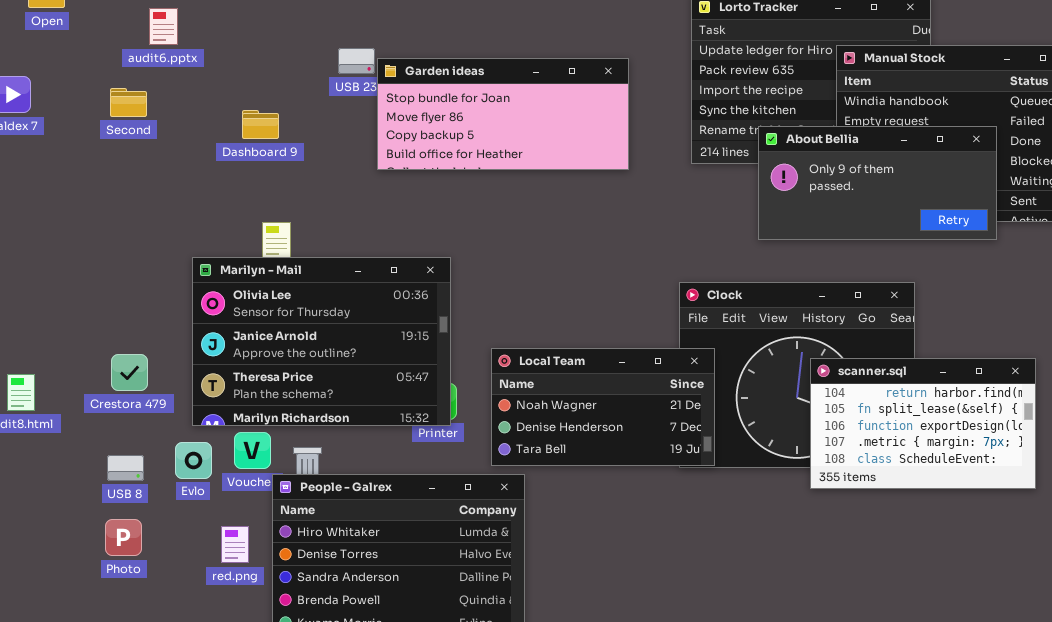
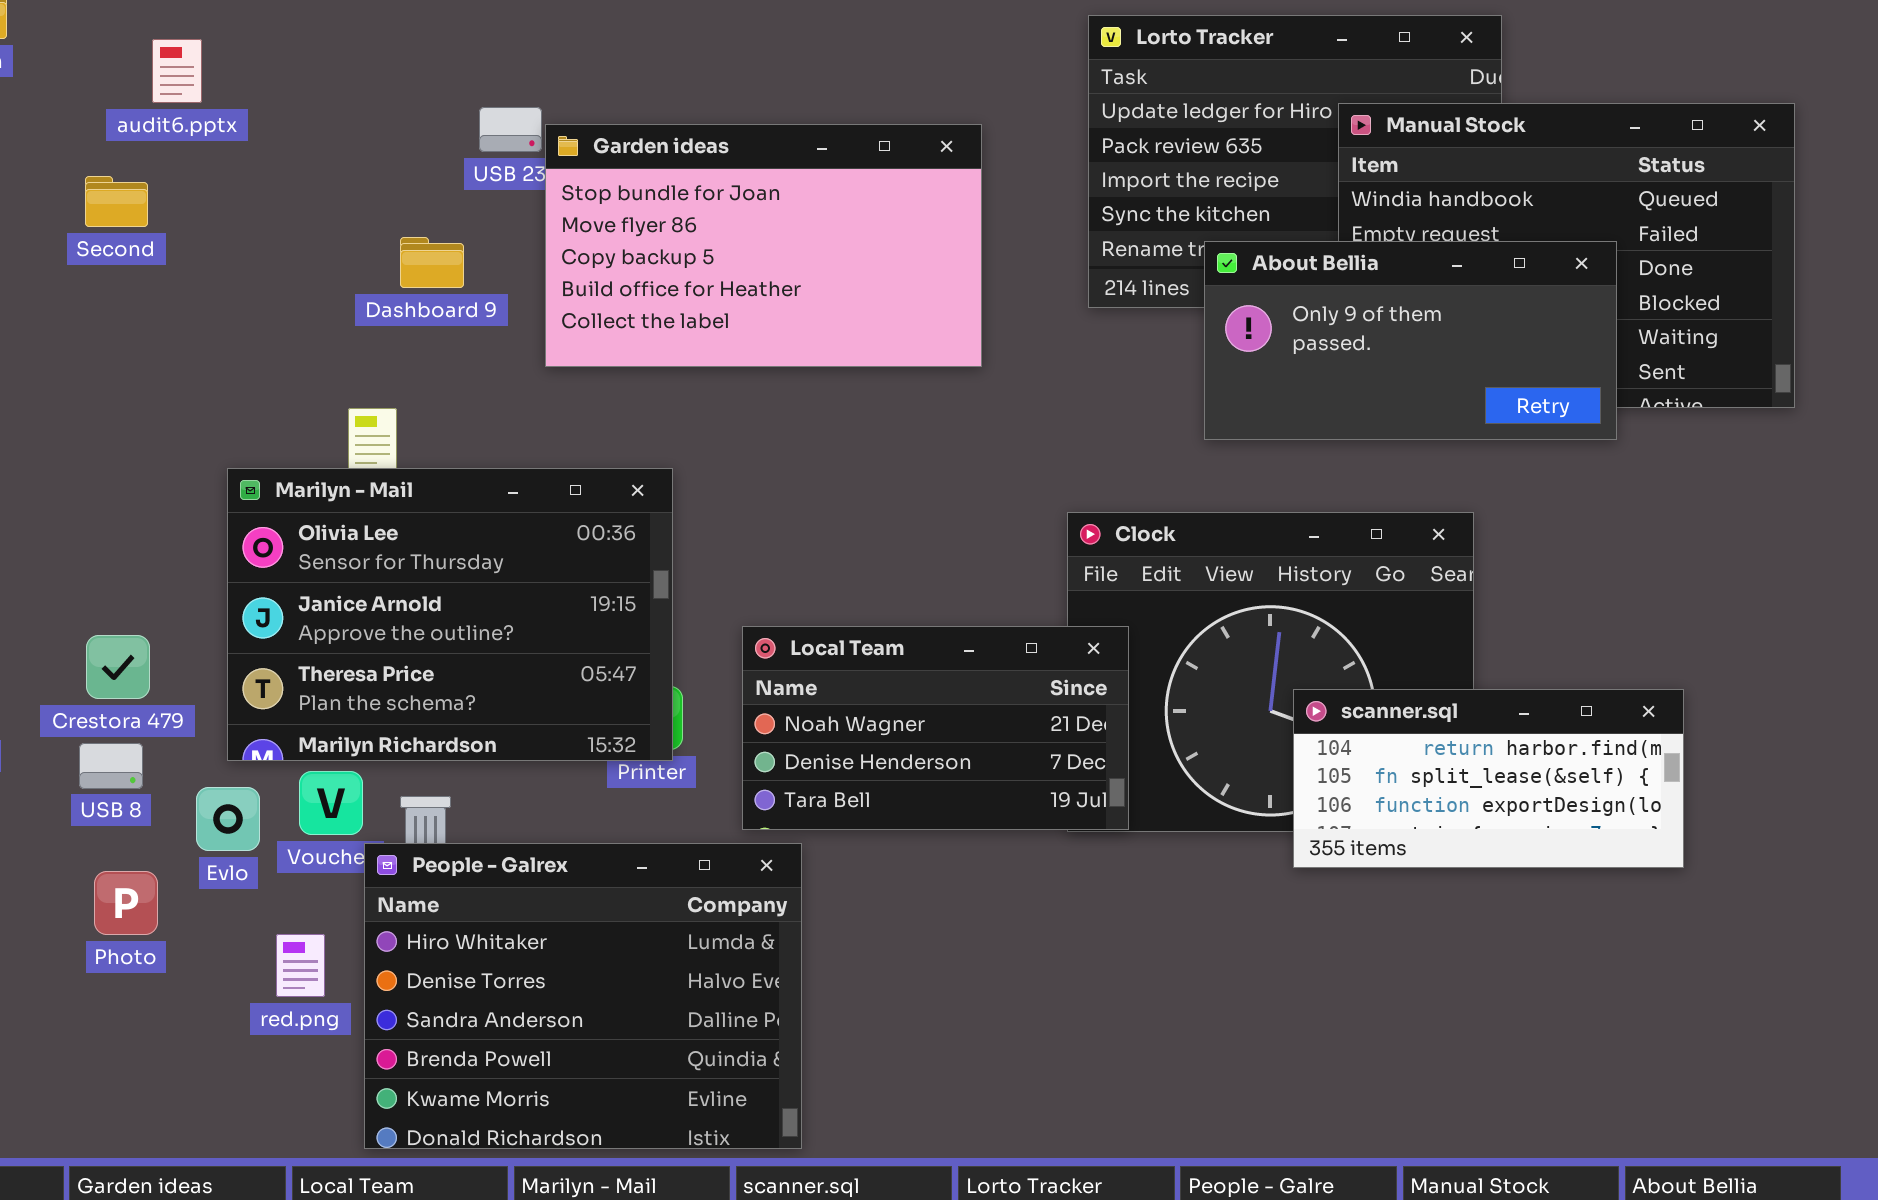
Garden ideas: [377,58,629,170] -> [545,124,982,367], resized
Dashboard 9: [242,110,279,139] -> [400,237,464,288], moved
scanner.sql: [810,358,1036,489] -> [1293,689,1684,868], resized
USB 8: [107,455,144,481] -> [79,743,143,789], moved
Photo: [105,519,142,556] -> [94,871,158,935], moved

